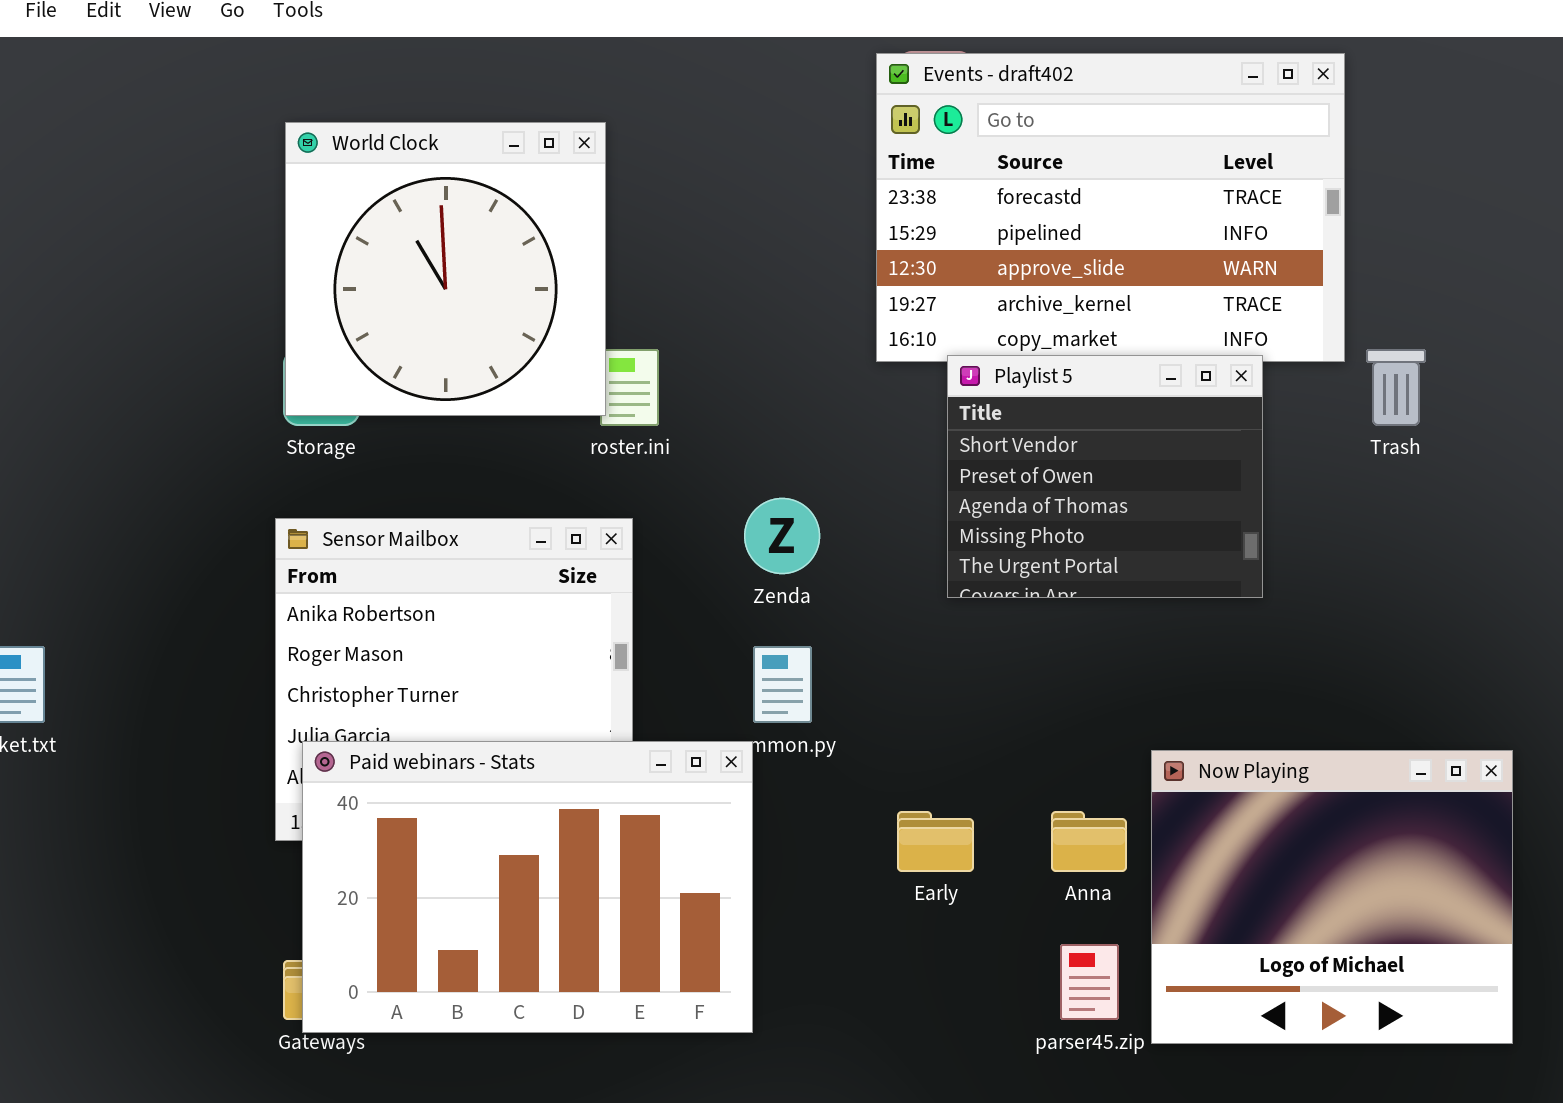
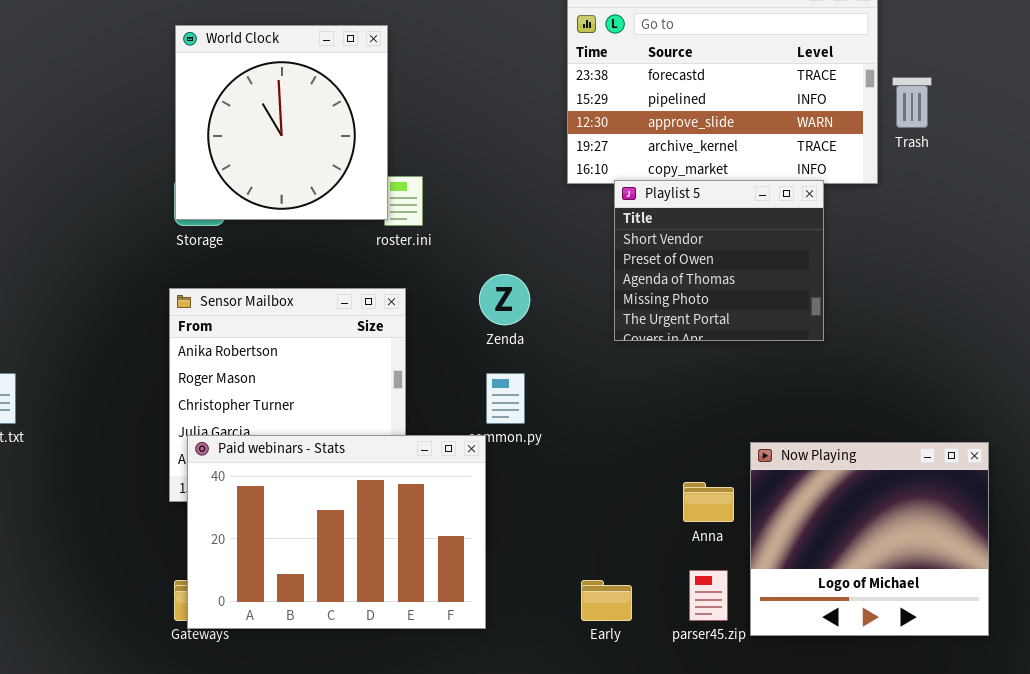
Trash: [1366,349,1426,426] -> [892,77,932,128], moved
Early: [897,811,974,872] -> [581,580,632,621], moved

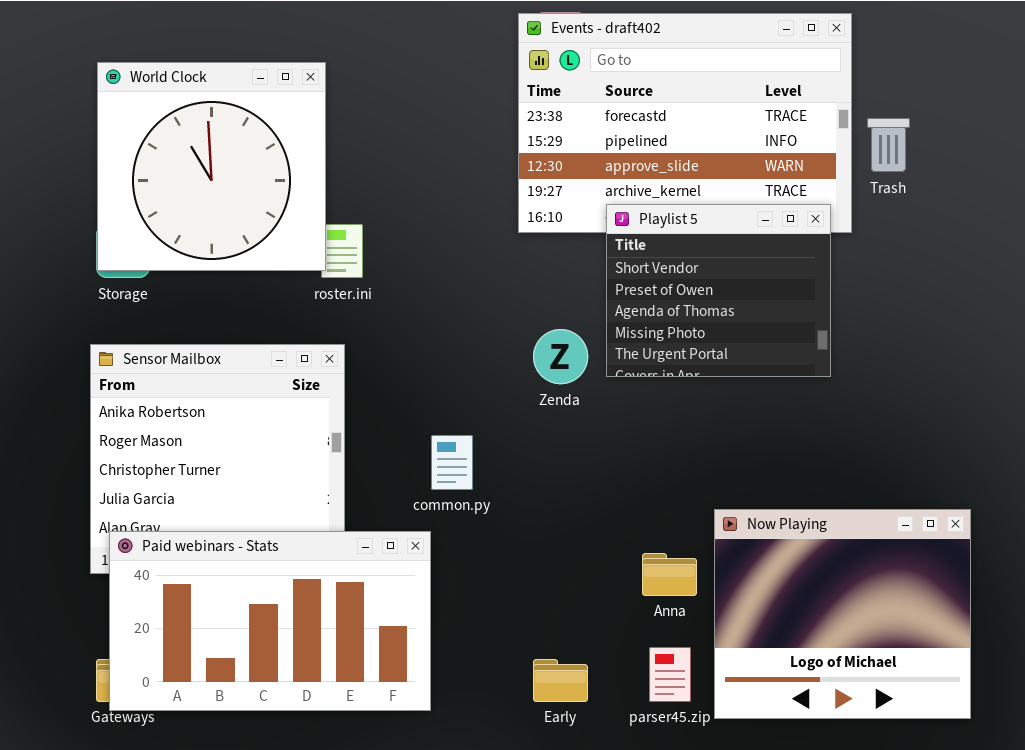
Playlist 5: [614,180,824,341] -> [606,204,831,377], moved
Zenda: [479,274,530,325] -> [533,329,588,384], moved
Paid webinars - Stats: [187,435,486,629] -> [109,531,431,711], resized

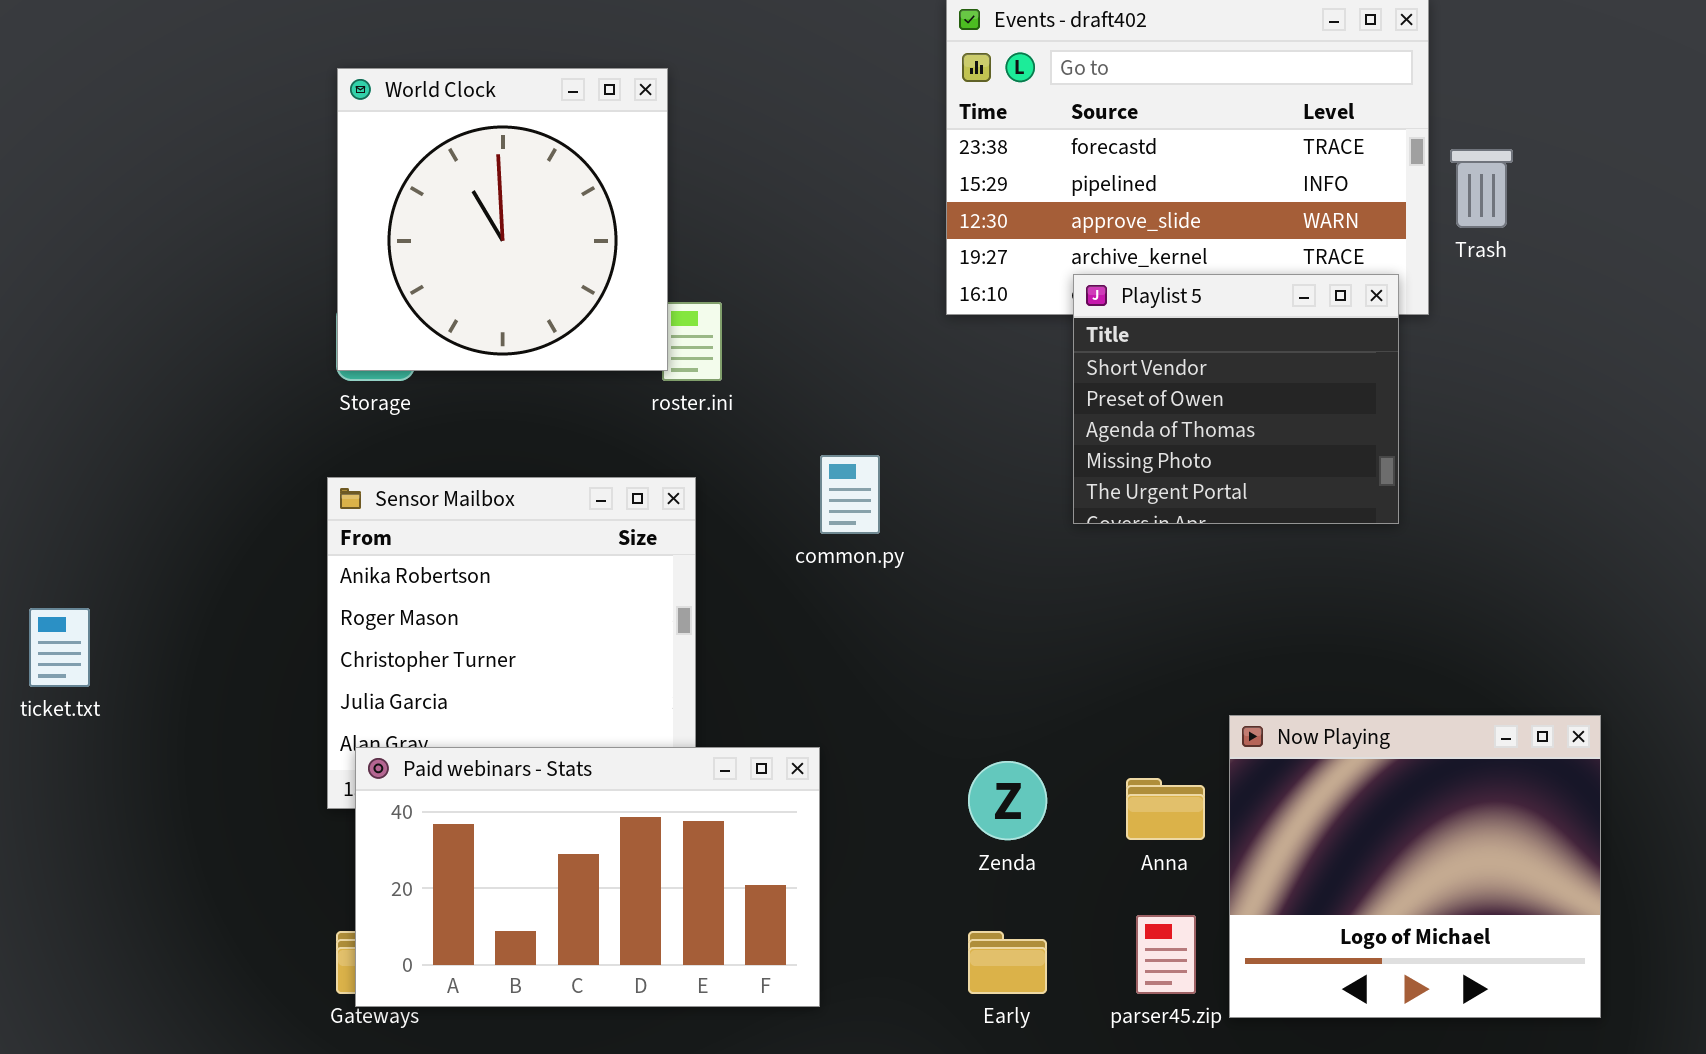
Zenda: [533,329,588,384] -> [968,761,1047,840], moved
common.py: [431,435,473,490] -> [820,455,880,534], moved

